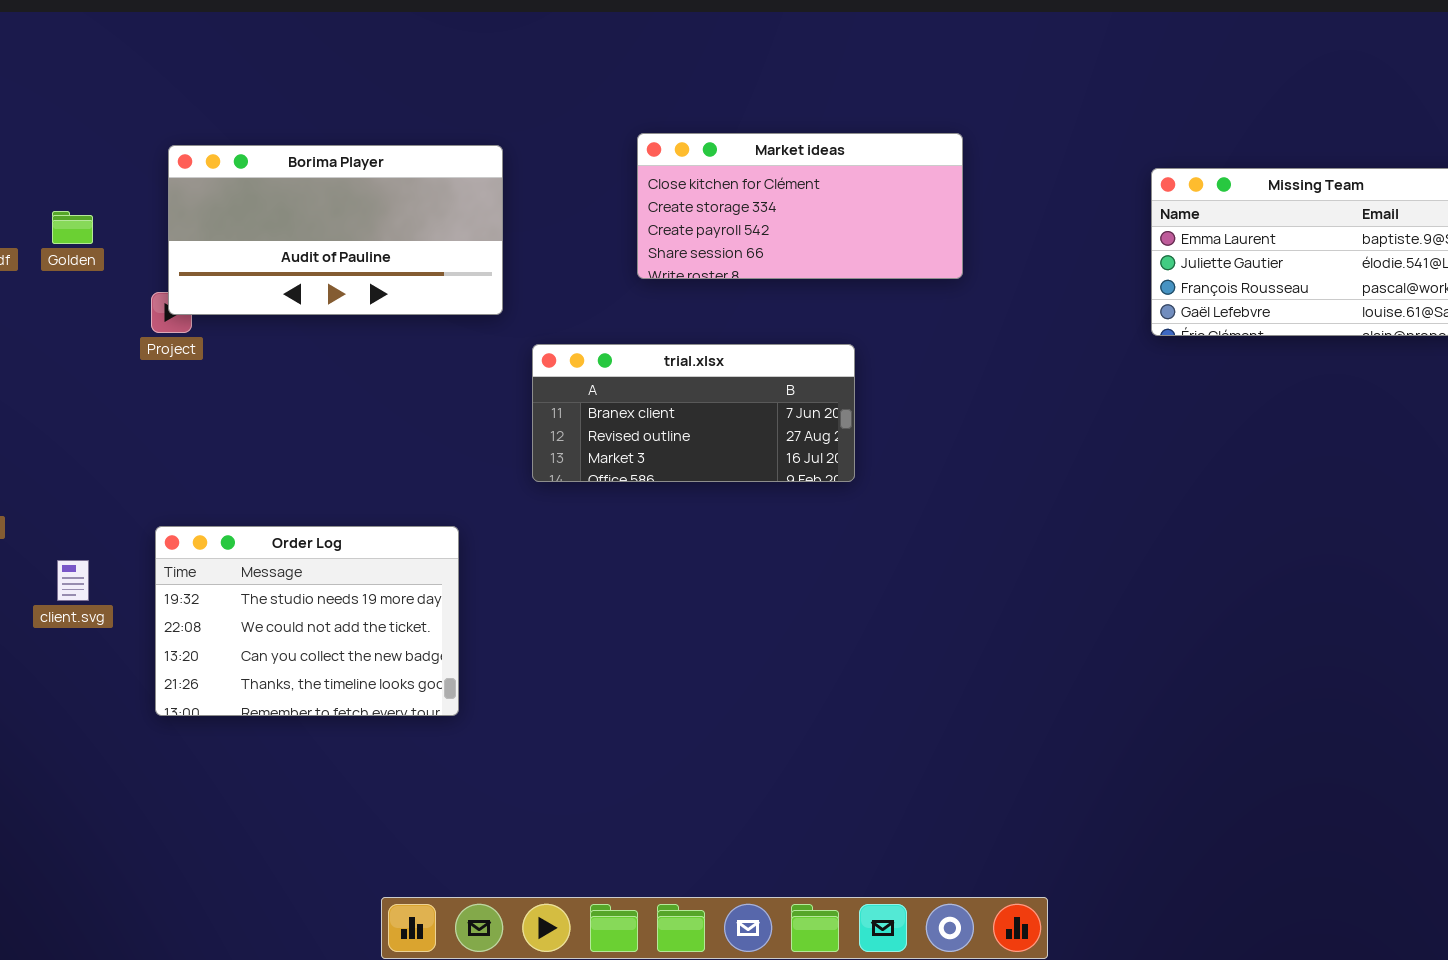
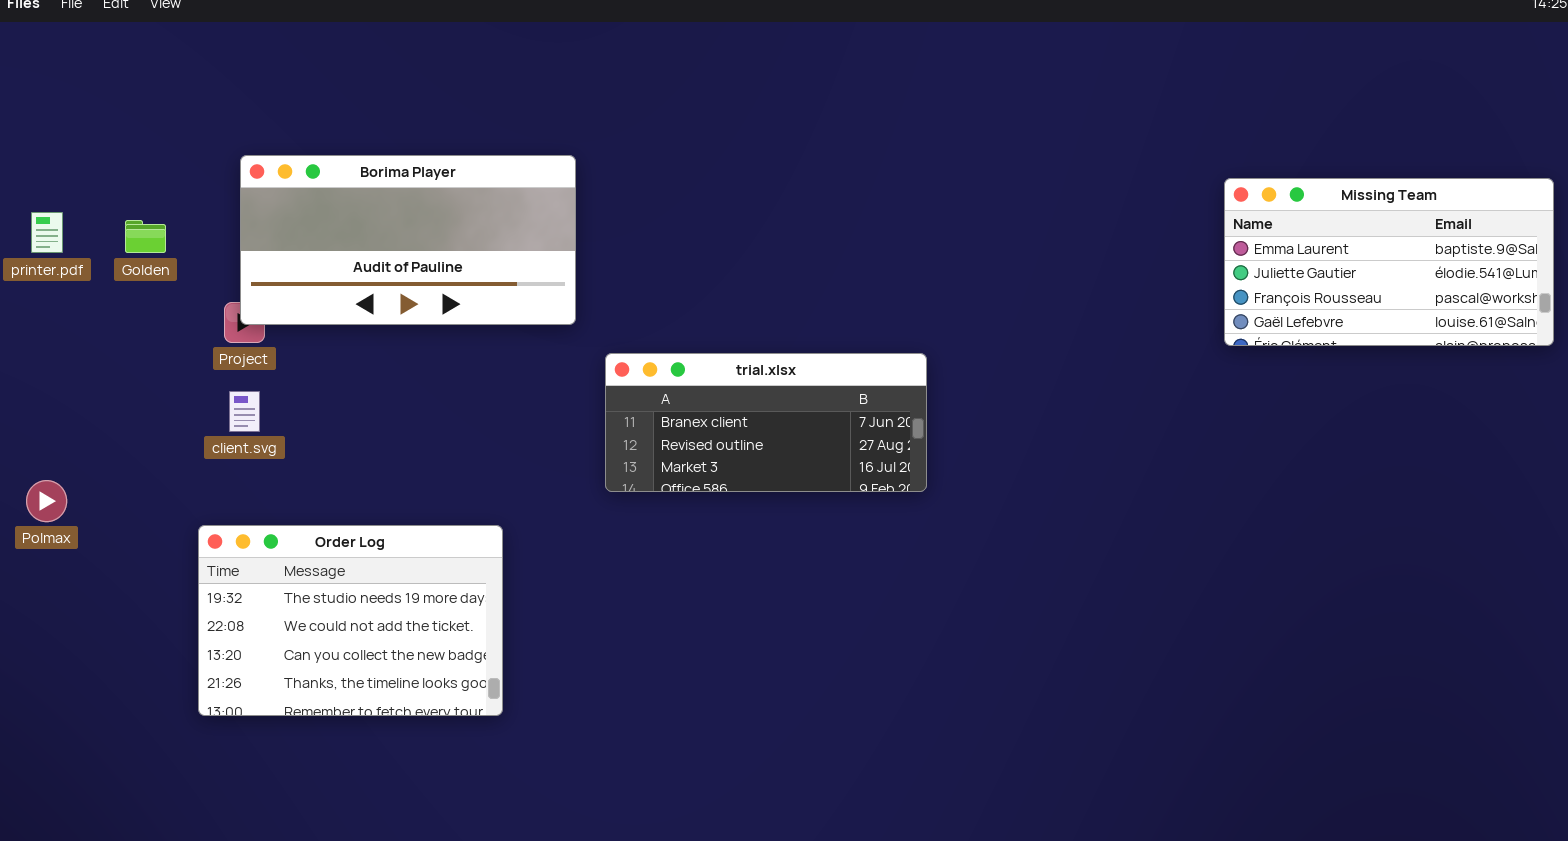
Market ideas: [637,133,963,279] -> none, closed
Order Log: [155,526,459,716] -> [198,525,503,716], moved
client.svg: [57,560,89,601] -> [229,391,260,432], moved

